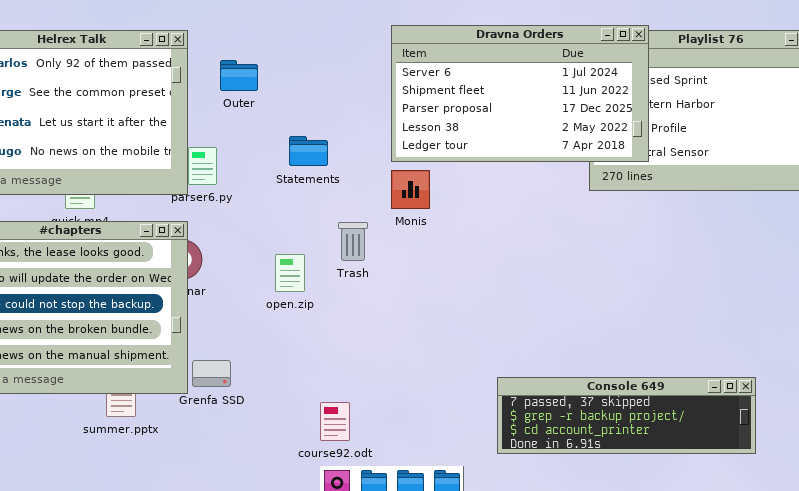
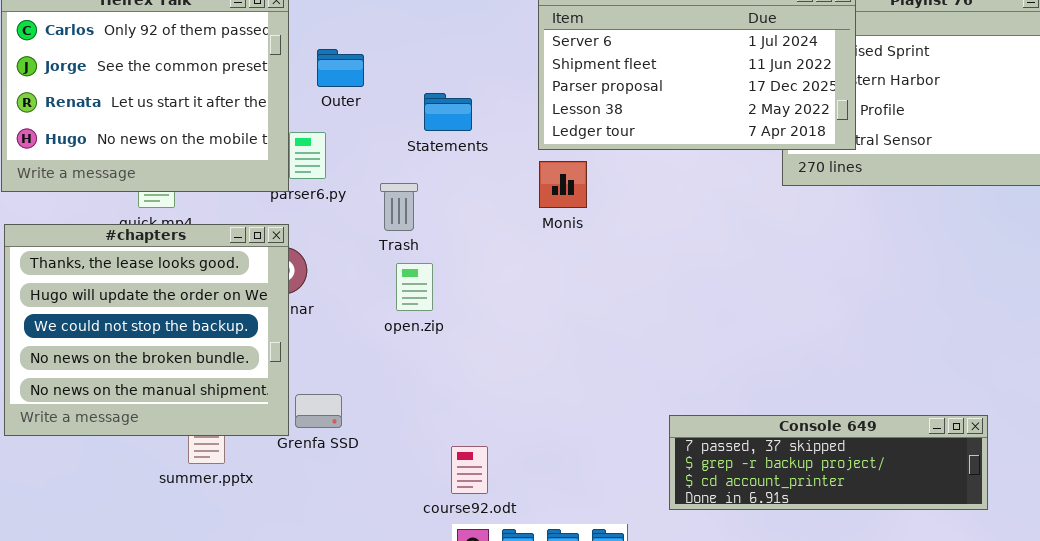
Outer: [220,60,258,91] -> [317,49,364,87], moved
Statements: [289,136,328,166] -> [424,93,472,131], moved
Trash: [338,222,368,261] -> [380,183,418,231], moved

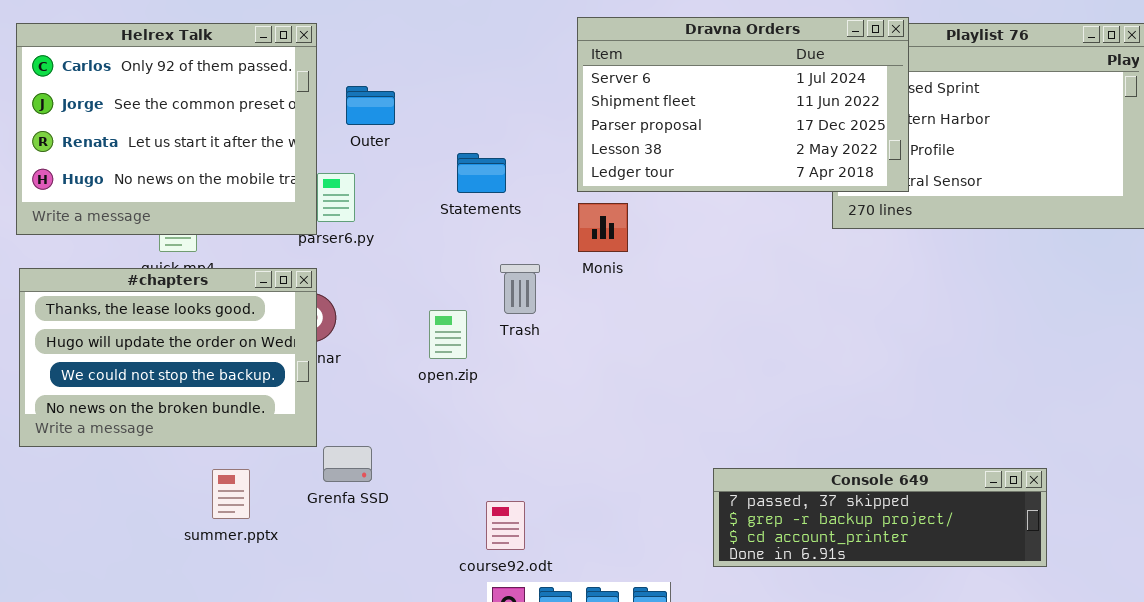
Statements: [424,93,472,131] -> [457,153,506,193], moved
Trash: [380,183,418,231] -> [500,264,540,314], moved
#chapters: [4,224,289,436] -> [19,268,317,447], resized

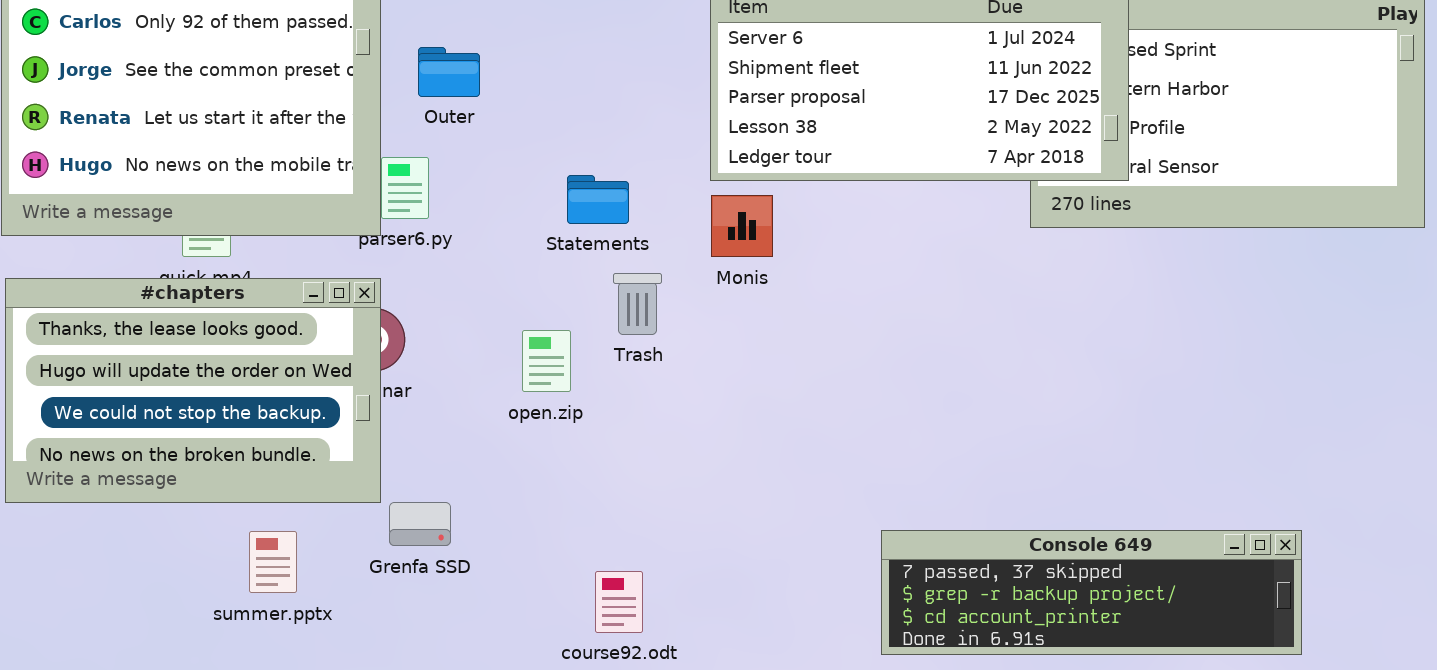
Statements: [457,153,506,193] -> [567,175,629,224], moved

